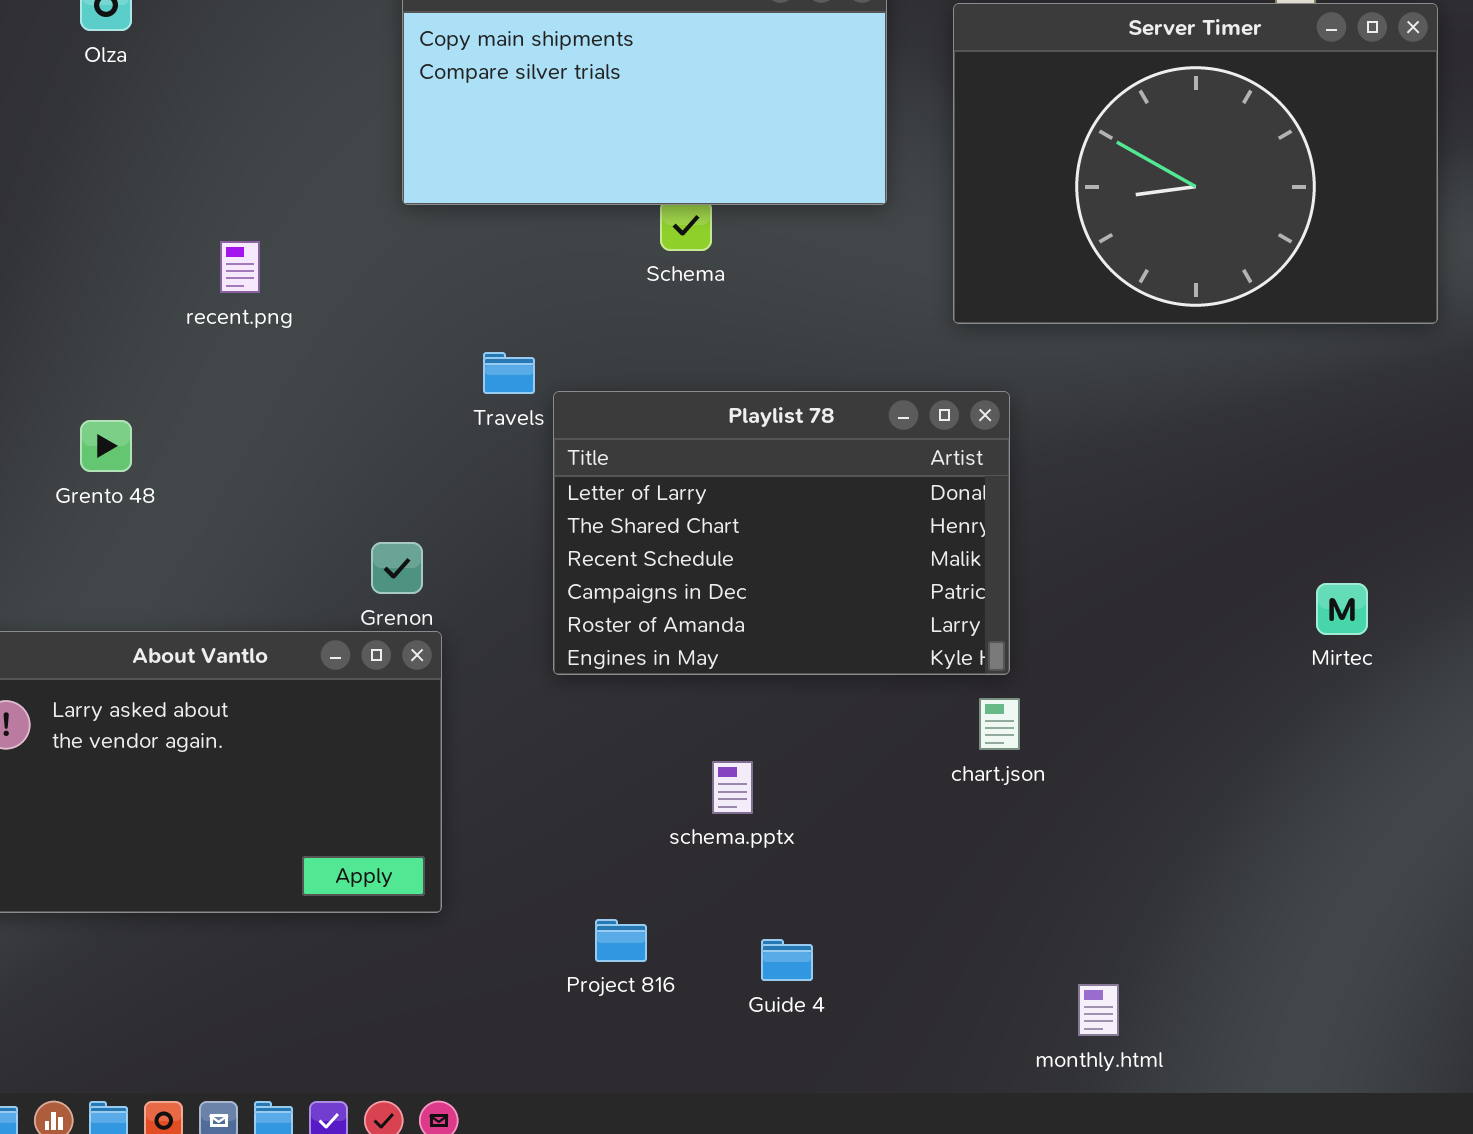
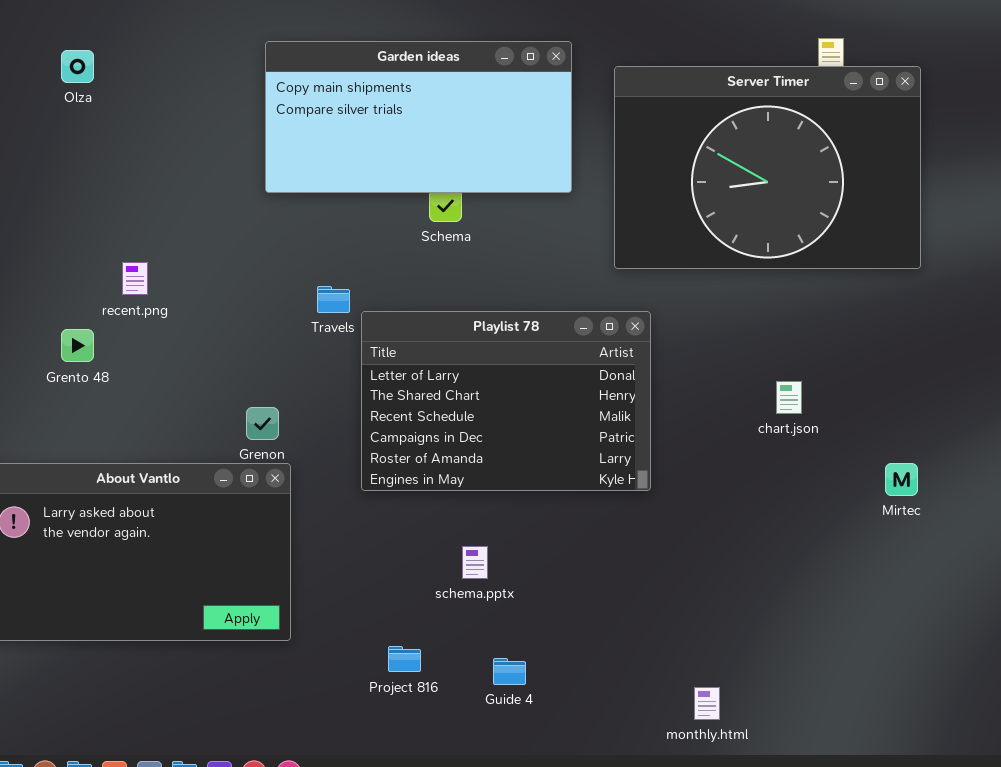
recent.png: [220,241,260,293] -> [122,262,148,295], moved
Mirtec: [1316,583,1368,635] -> [885,463,918,496], moved
chart.json: [979,698,1020,750] -> [776,381,802,414], moved

